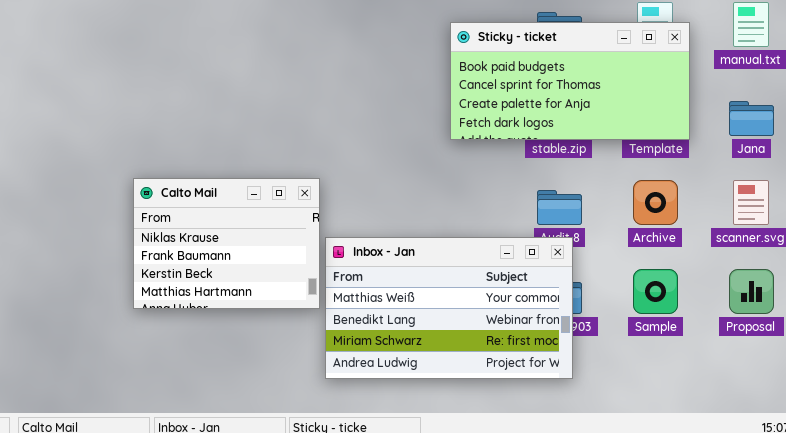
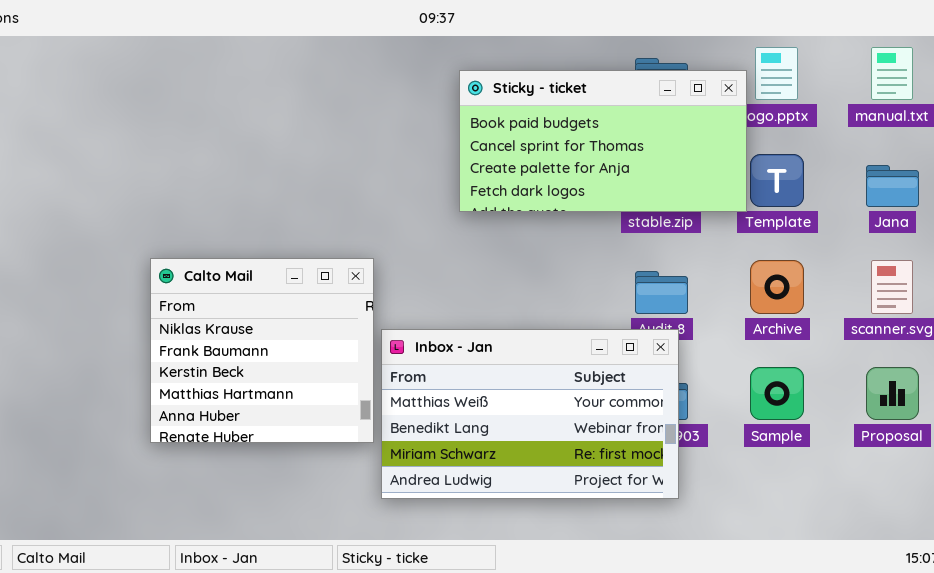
Sticky - ticket: [450,22,690,140] -> [459,70,747,212], moved
Calto Mail: [133,178,320,309] -> [150,258,374,443], resized

